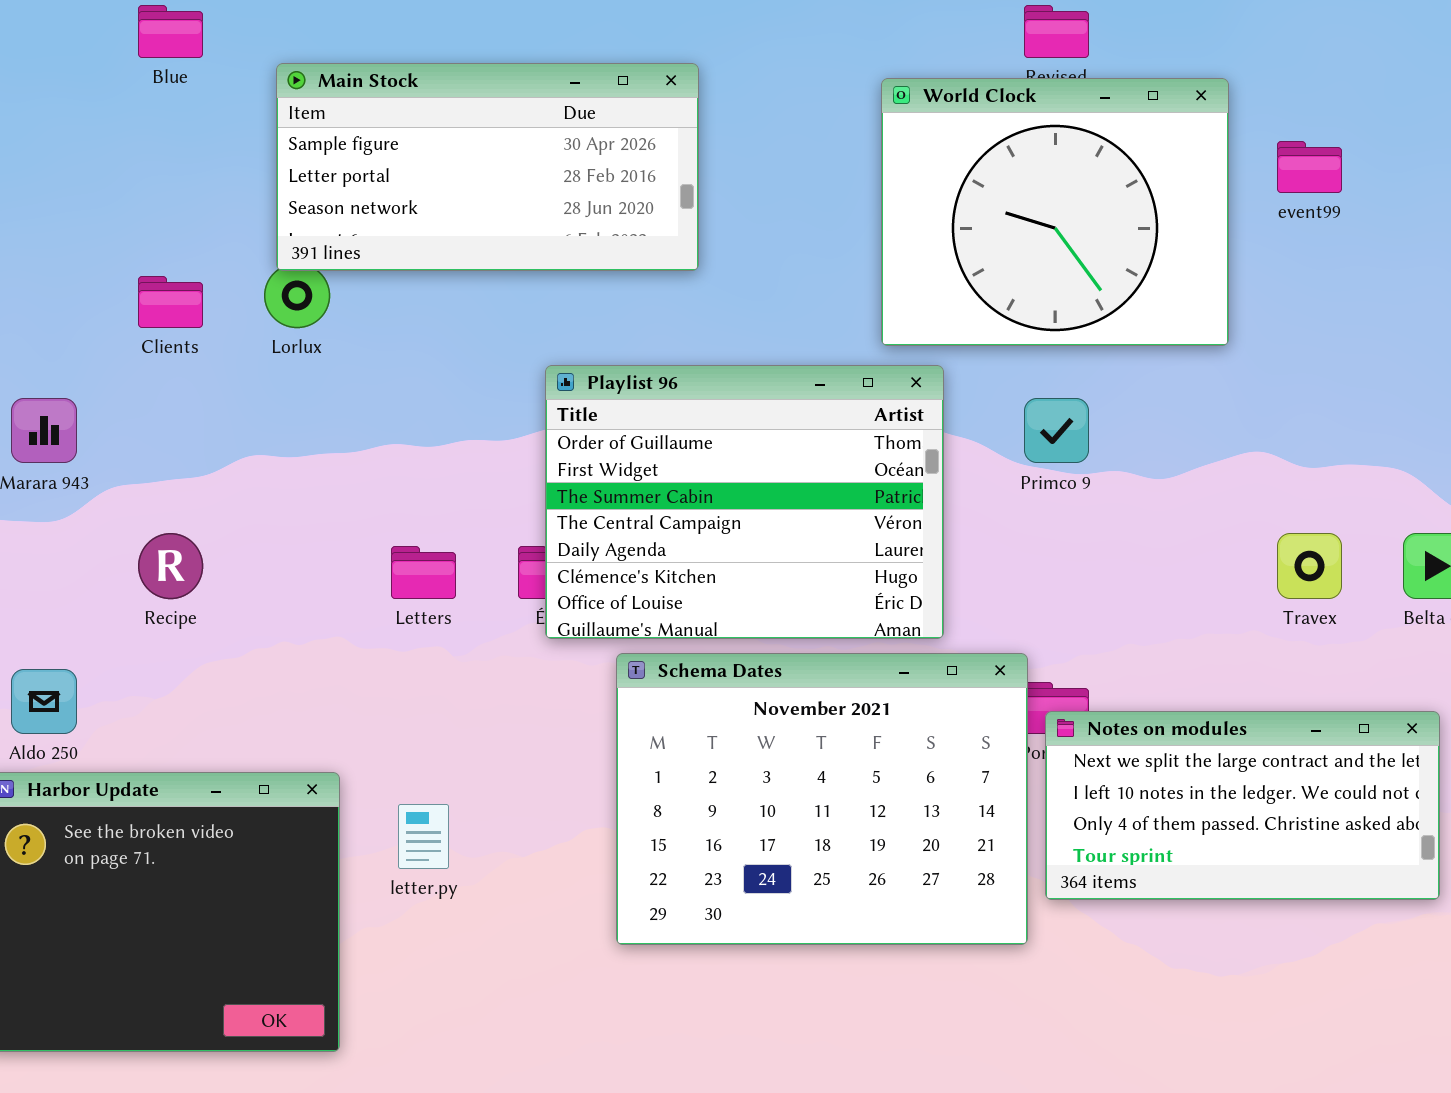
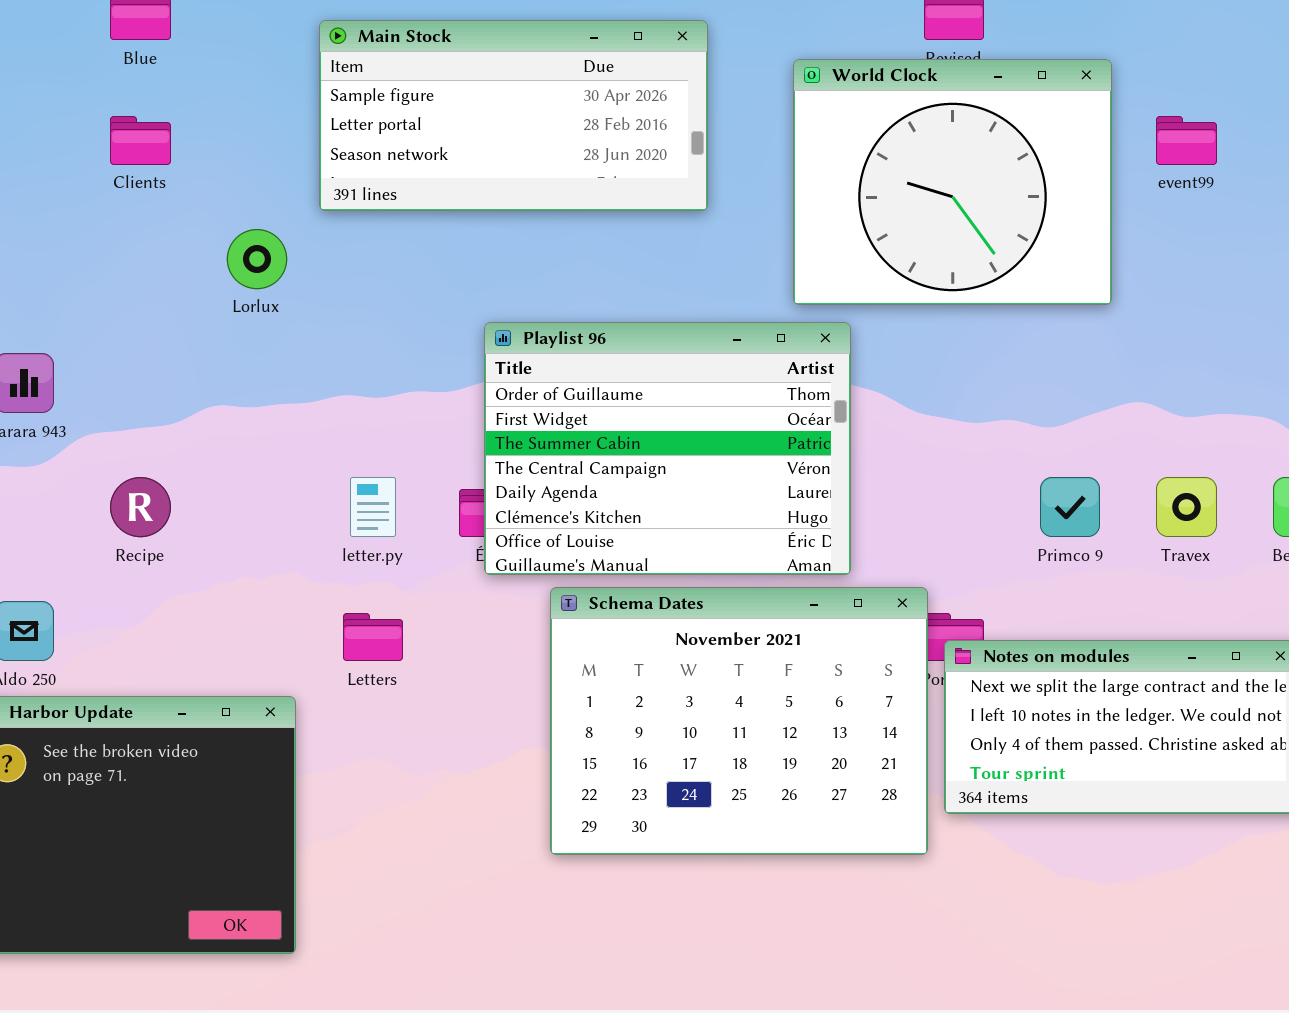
Main Stock: [276,63,699,271] -> [319,20,708,211], moved
Clients: [138,276,203,328] -> [110,116,171,165], moved
Primco 9: [1024,398,1089,463] -> [1040,477,1100,537], moved
Letters: [391,546,456,599] -> [343,613,403,661], moved
letter.py: [398,804,449,869] -> [350,477,396,537], moved

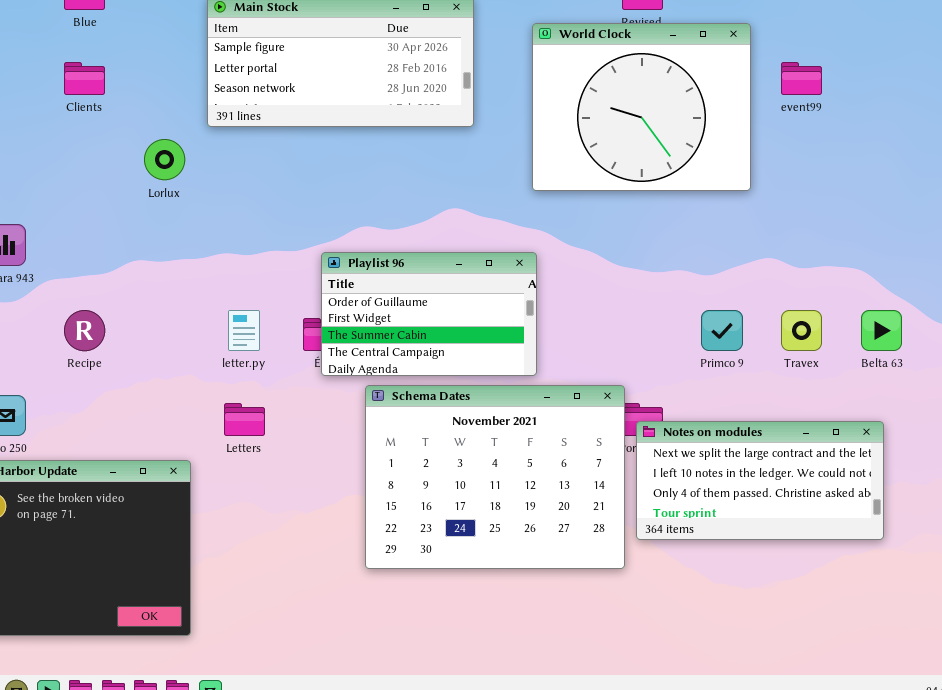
Playlist 96: [484,322,851,575] -> [321,252,537,376], resized

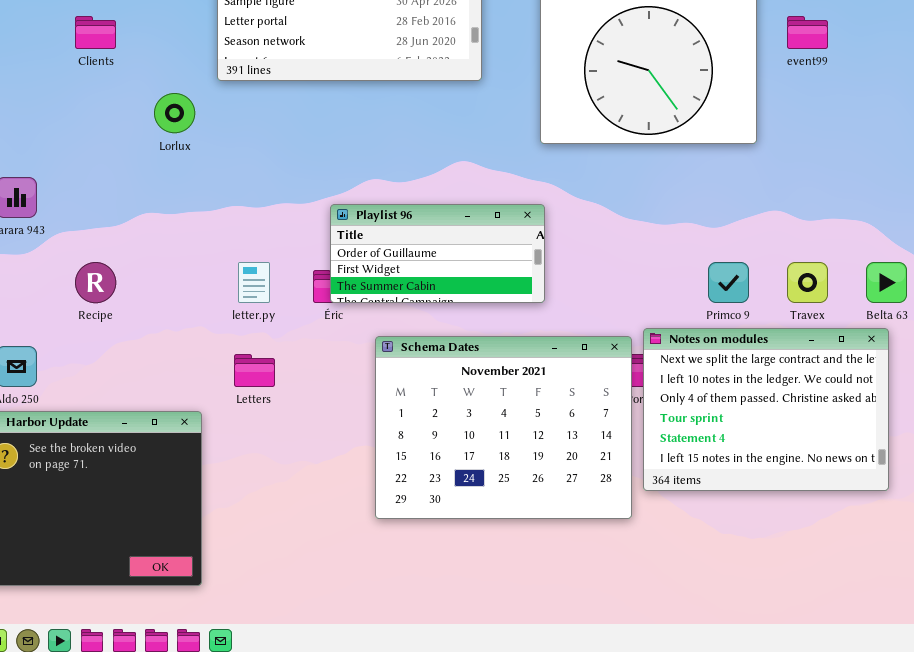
Playlist 96: [321,252,537,376] -> [330,204,545,303], resized
Notes on modules: [636,421,884,540] -> [643,328,889,491], resized

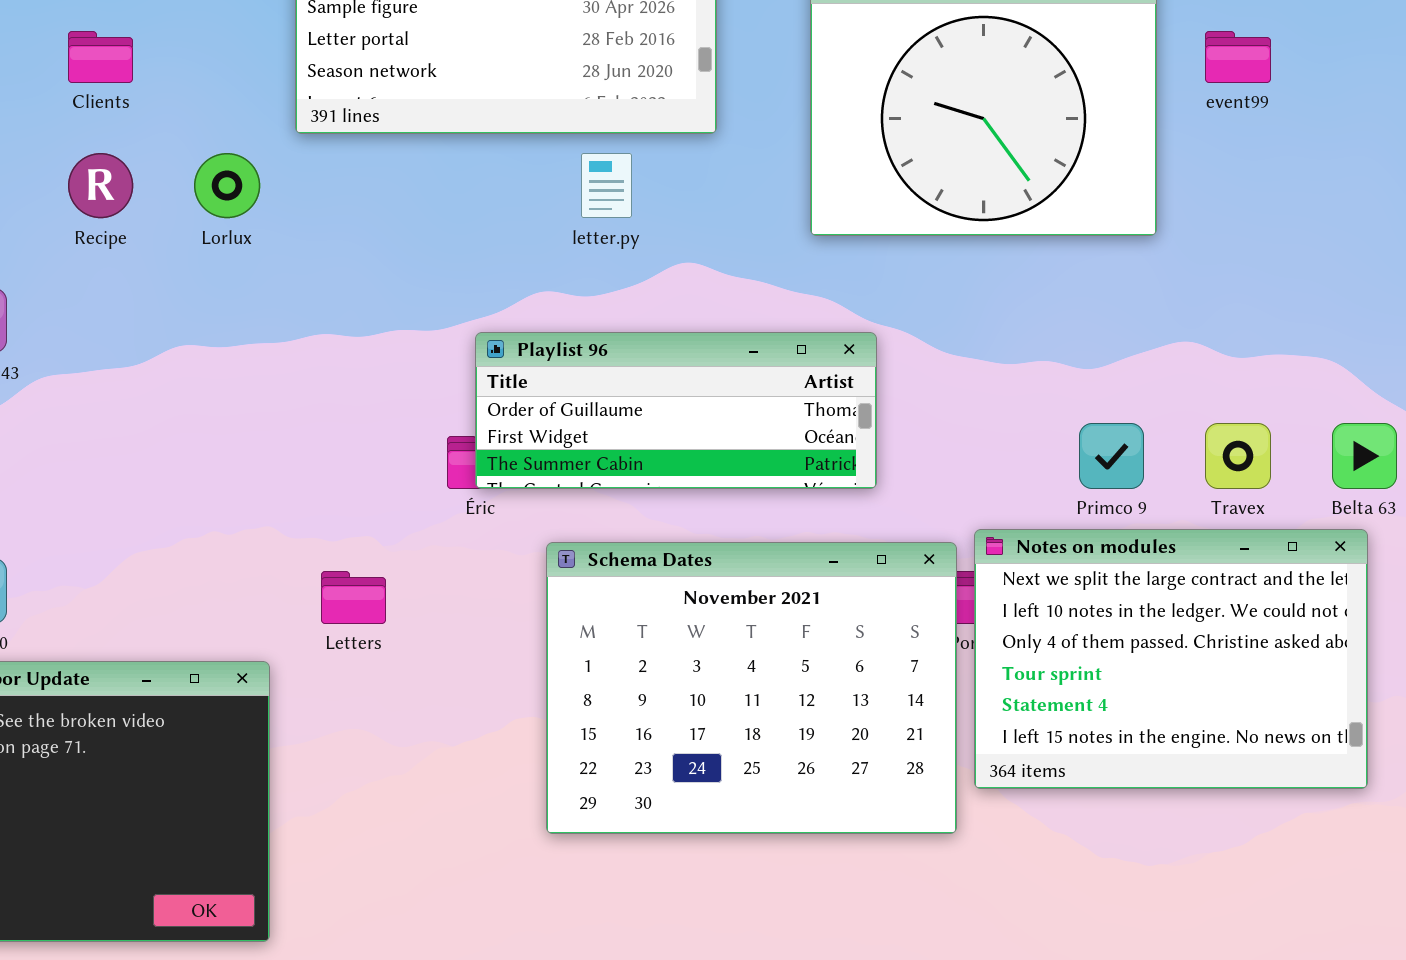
Playlist 96: [330,204,545,303] -> [475,332,877,489], resized
Recipe: [75,262,116,303] -> [68,153,133,218], moved
letter.py: [238,262,270,303] -> [581,153,632,218], moved

